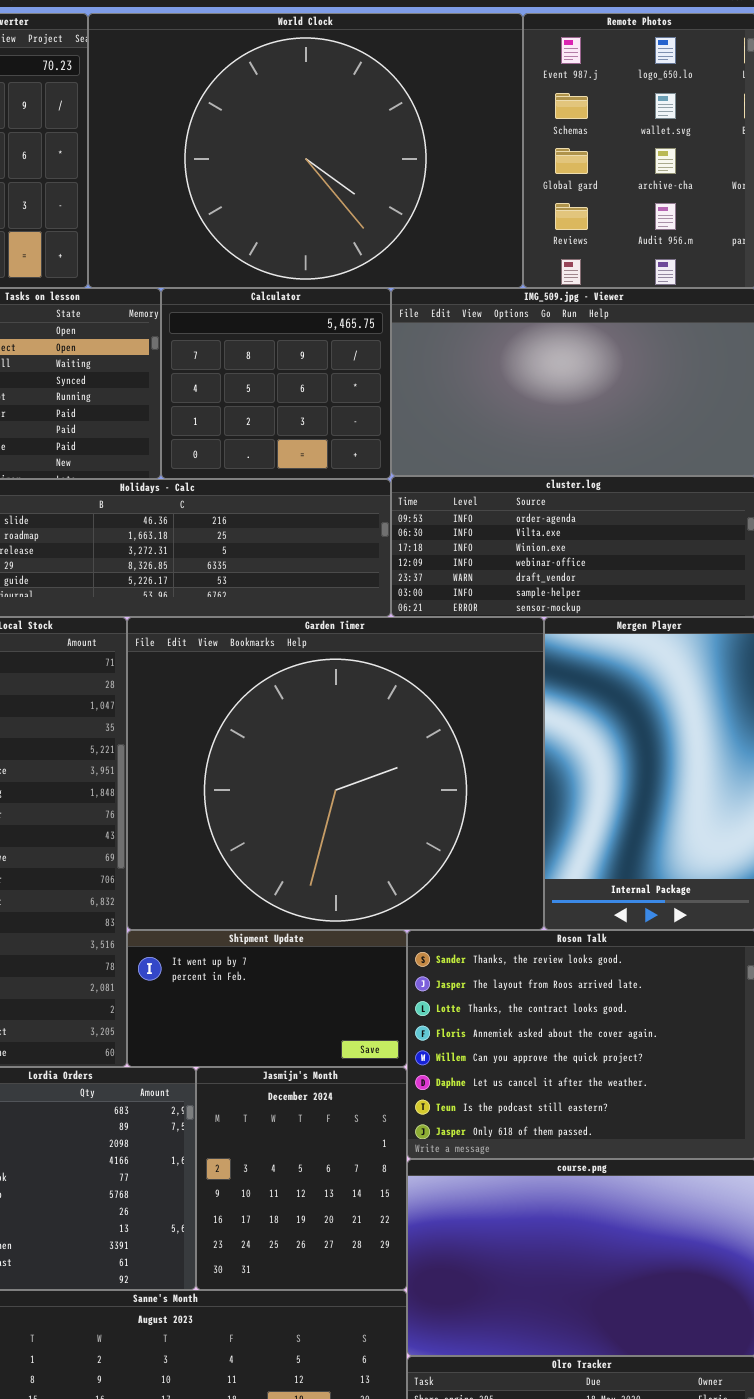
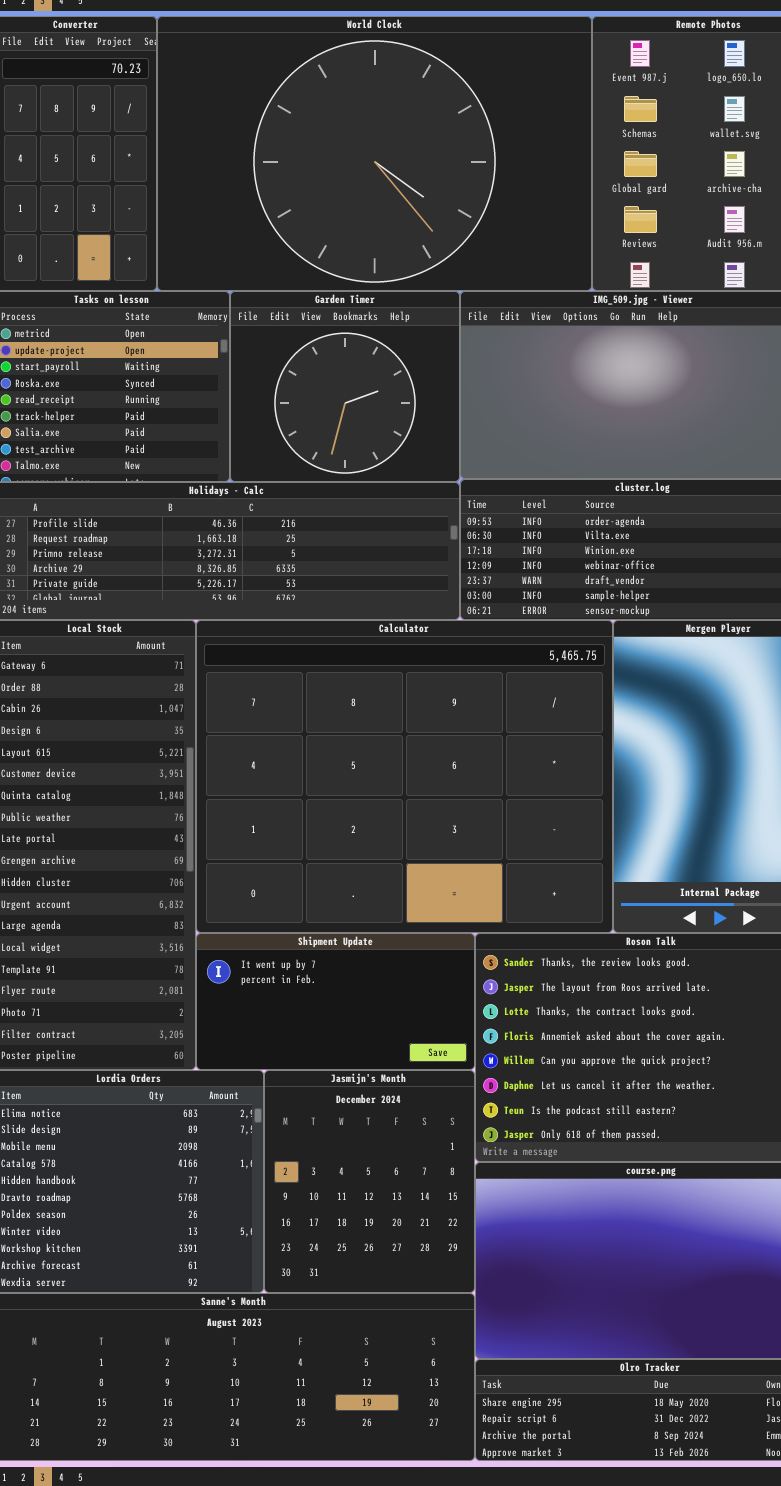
Calculator: [161,288,391,479] -> [196,620,613,933], moved, resized
Garden Timer: [127,617,544,930] -> [230,291,460,482], moved, resized

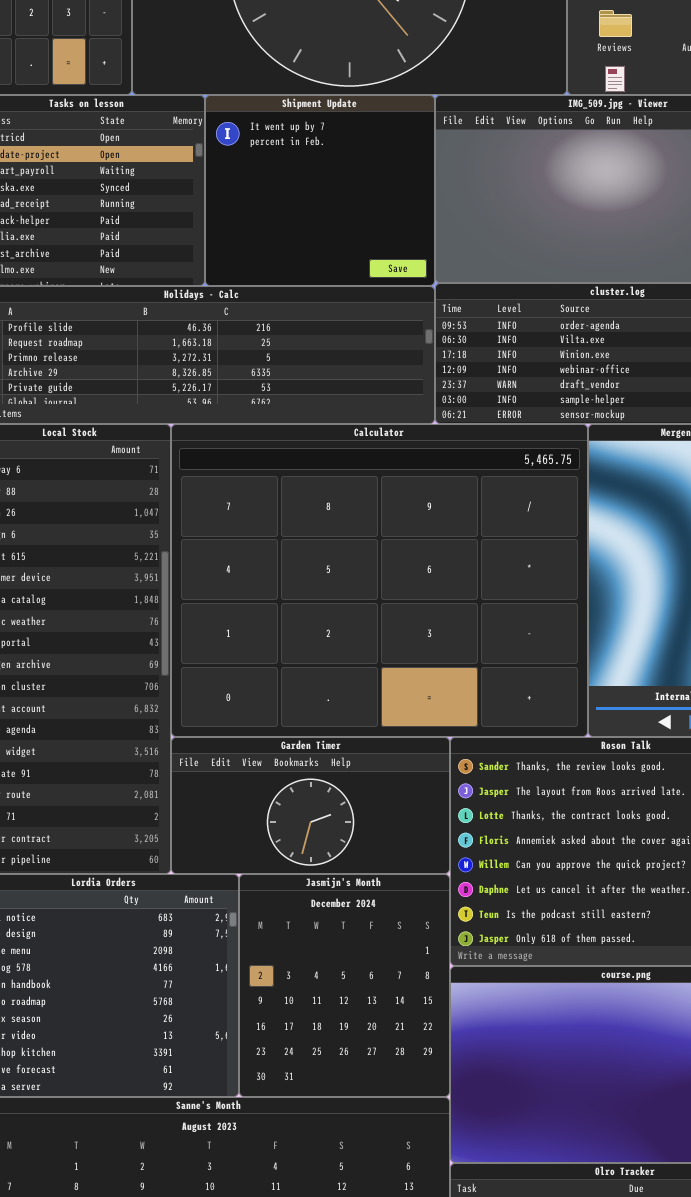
Garden Timer: [230,291,460,482] -> [171,737,450,874], moved, resized
Shipment Update: [196,933,475,1070] -> [205,95,435,286], moved, resized

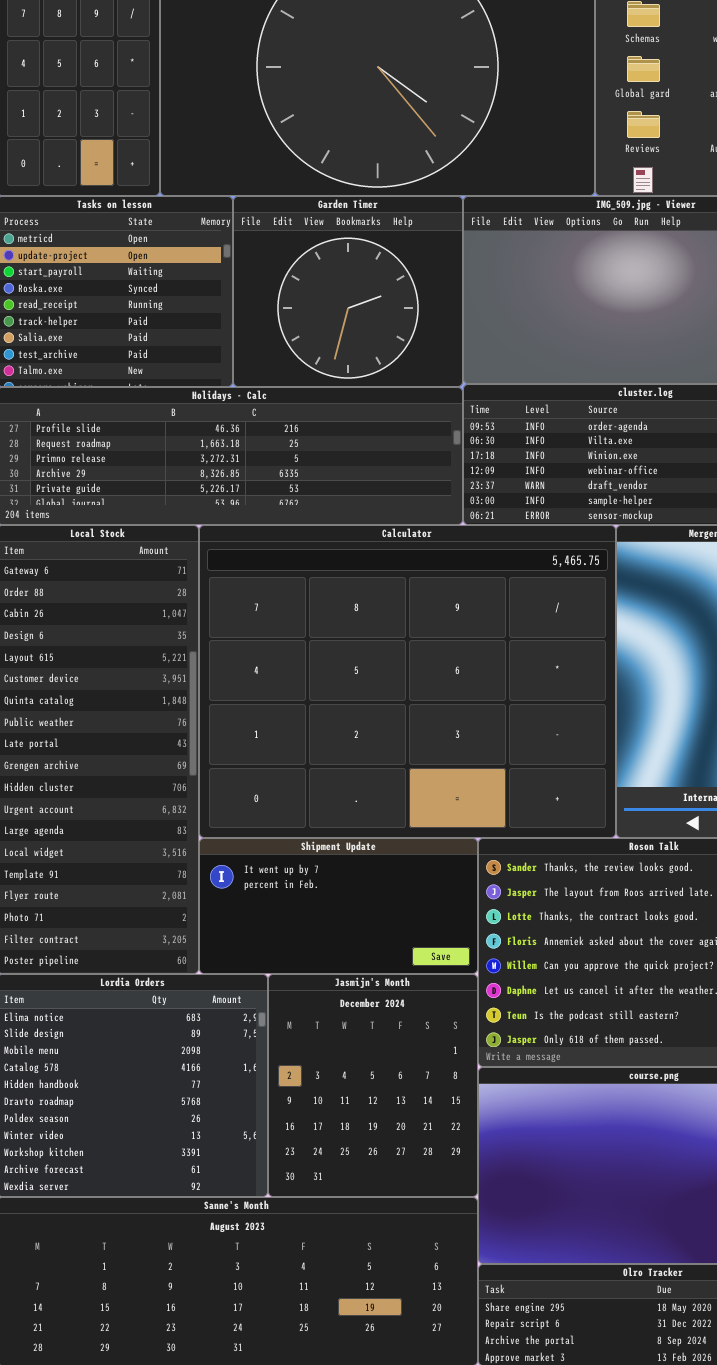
Shipment Update: [205,95,435,286] -> [199,838,478,974], moved, resized
Garden Timer: [171,737,450,874] -> [233,196,463,387], moved, resized

